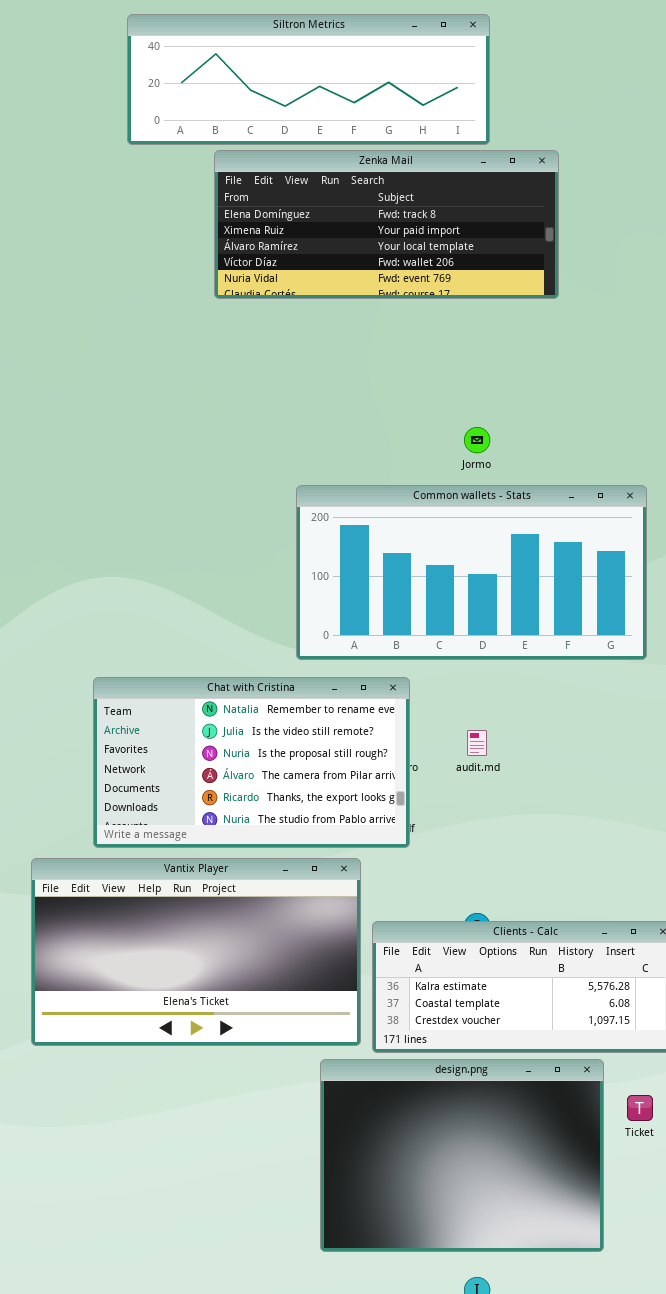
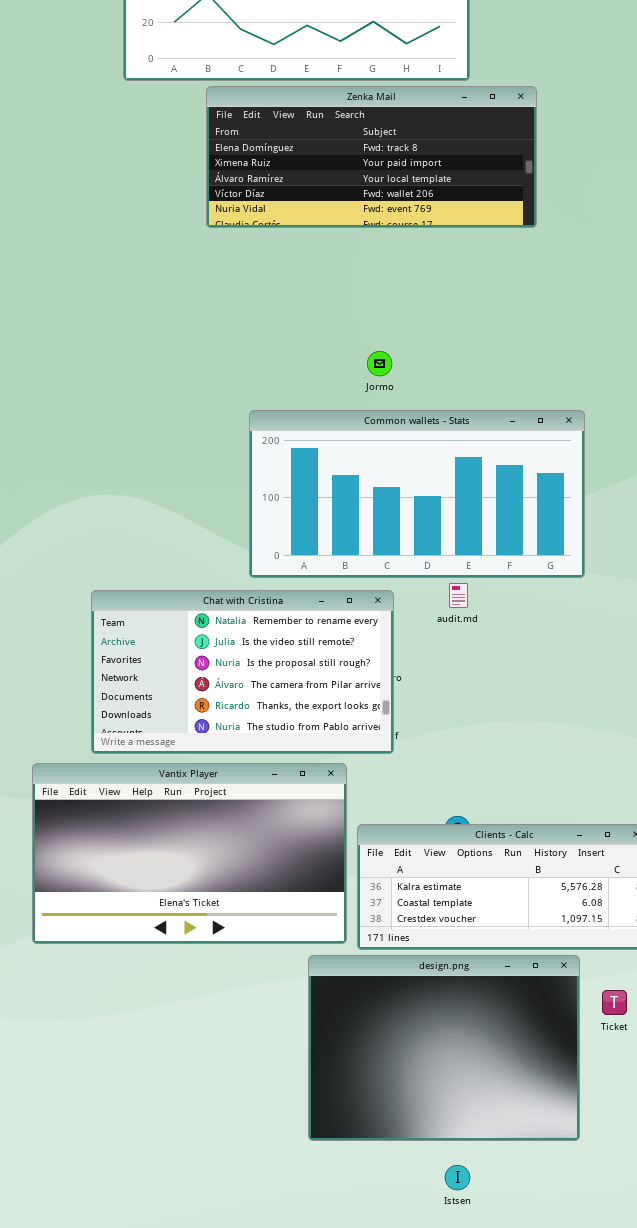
Jormo: [464,427,490,453] -> [367,351,392,376], moved
Common wallets - Stats: [296,485,647,660] -> [249,410,585,578], moved
audit.md: [467,730,487,756] -> [449,583,468,608], moved

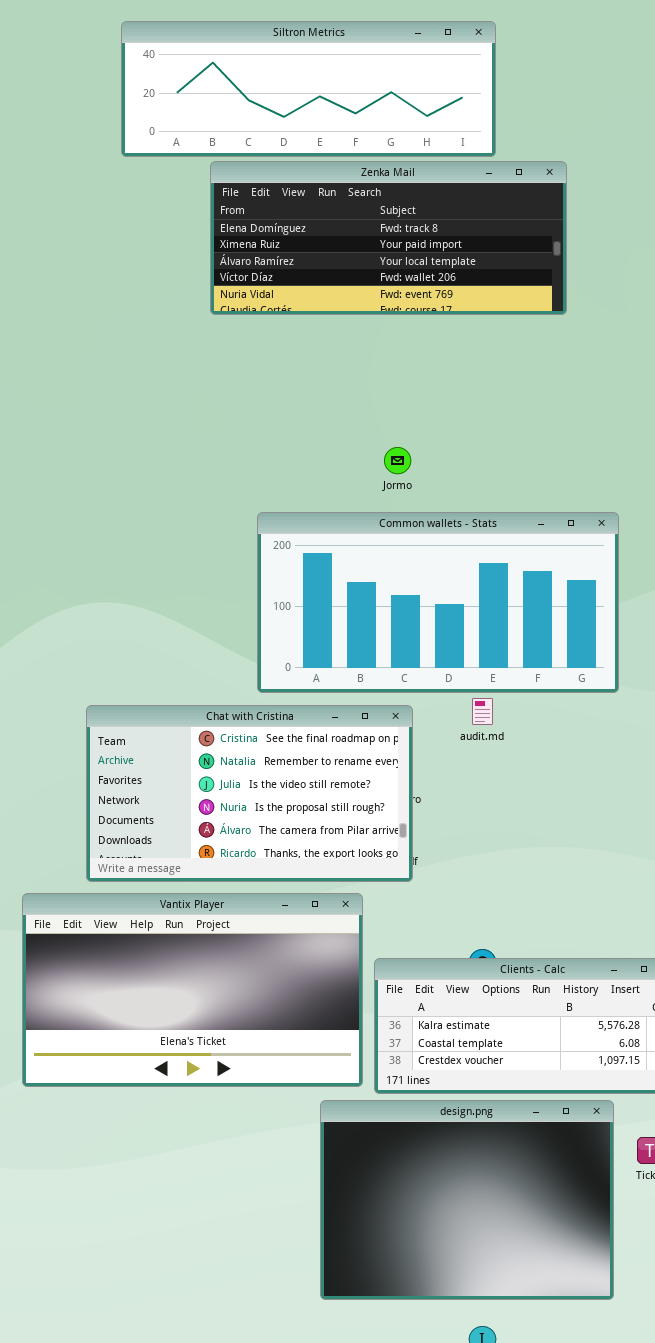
Chat with Cristina: [91,590,394,754] -> [86,705,413,882], scrolled up 1 row

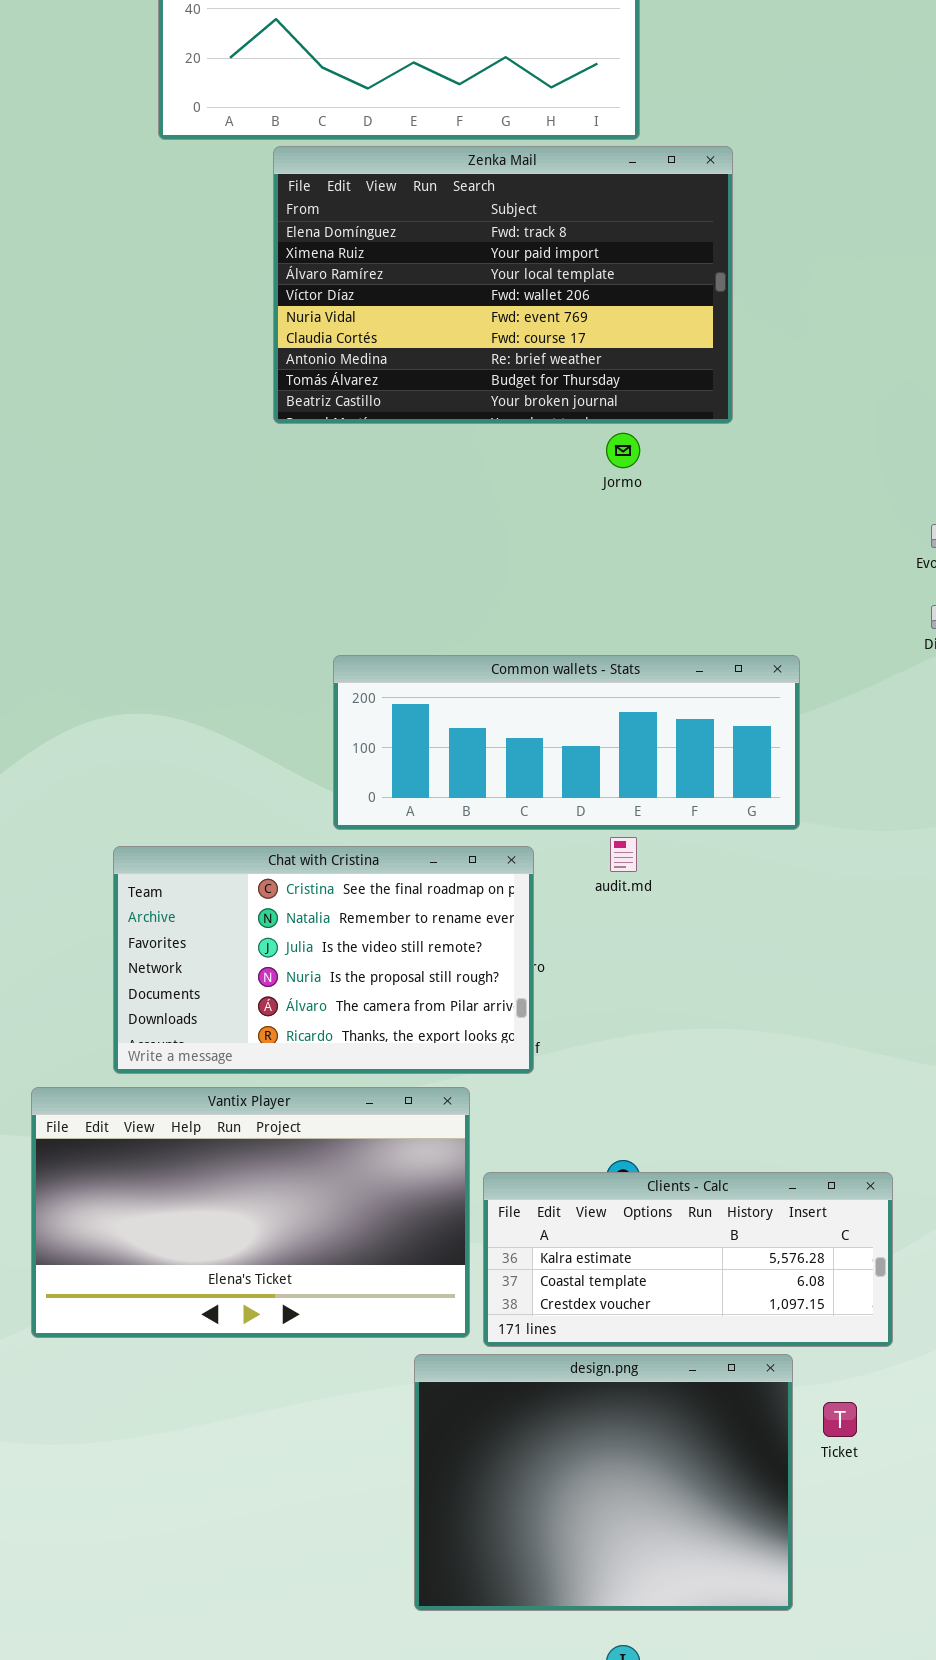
Zenka Mail: [210,161,567,315] -> [273,146,733,424], resized
Jormo: [384,447,411,474] -> [606,433,640,468], moved
Common wallets - Stats: [257,512,619,693] -> [333,655,800,830], resized

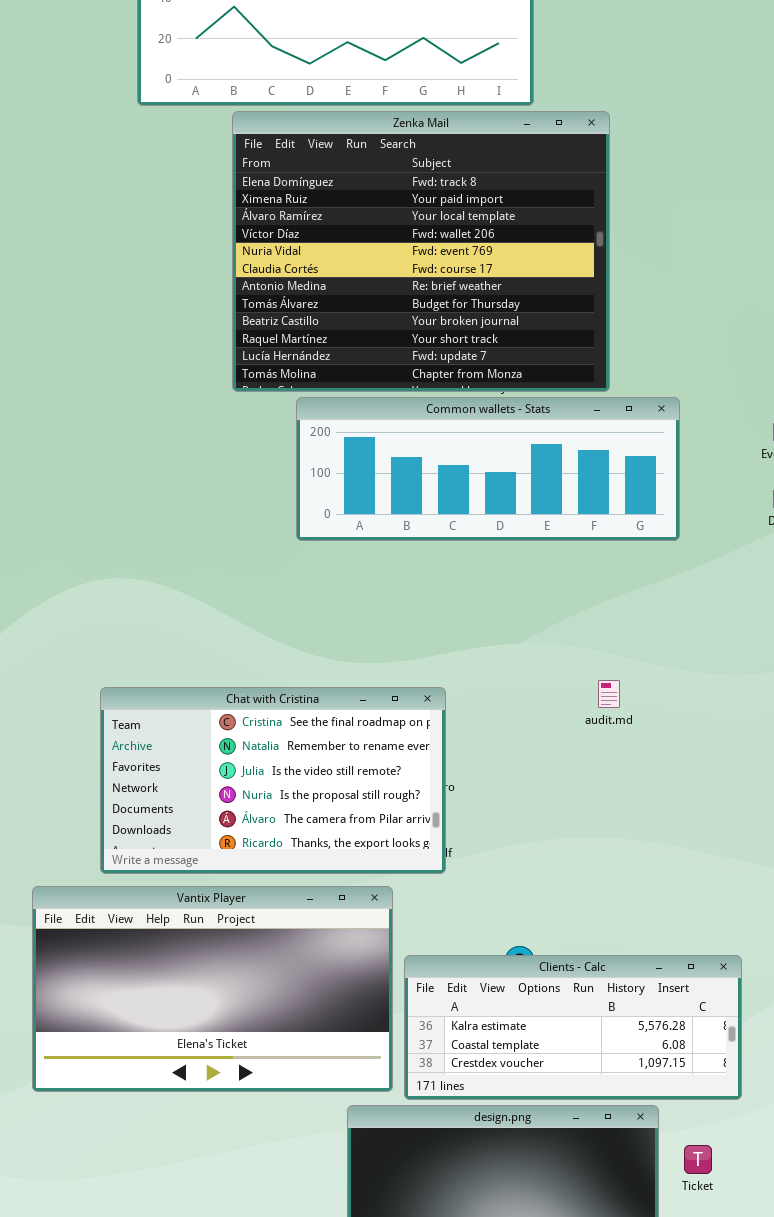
Zenka Mail: [273,146,733,424] -> [232,111,610,392], resized
Common wallets - Stats: [333,655,800,830] -> [296,397,680,541], moved
audit.md: [610,837,637,872] -> [598,680,620,708], moved

